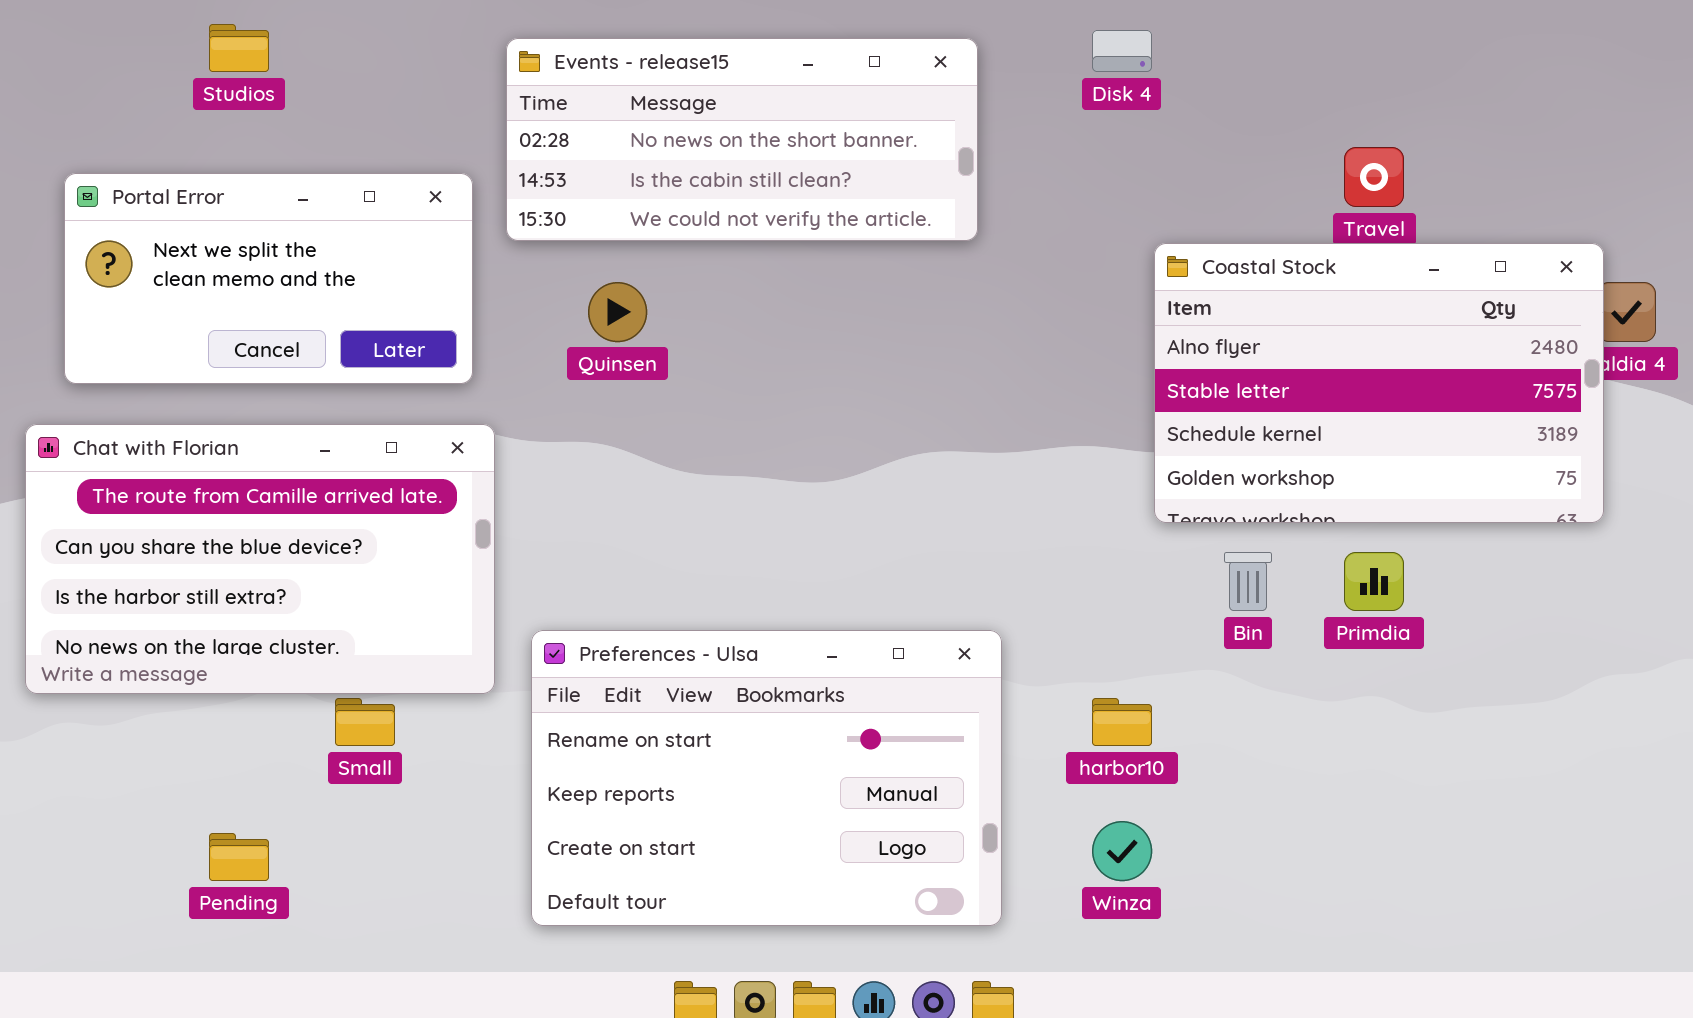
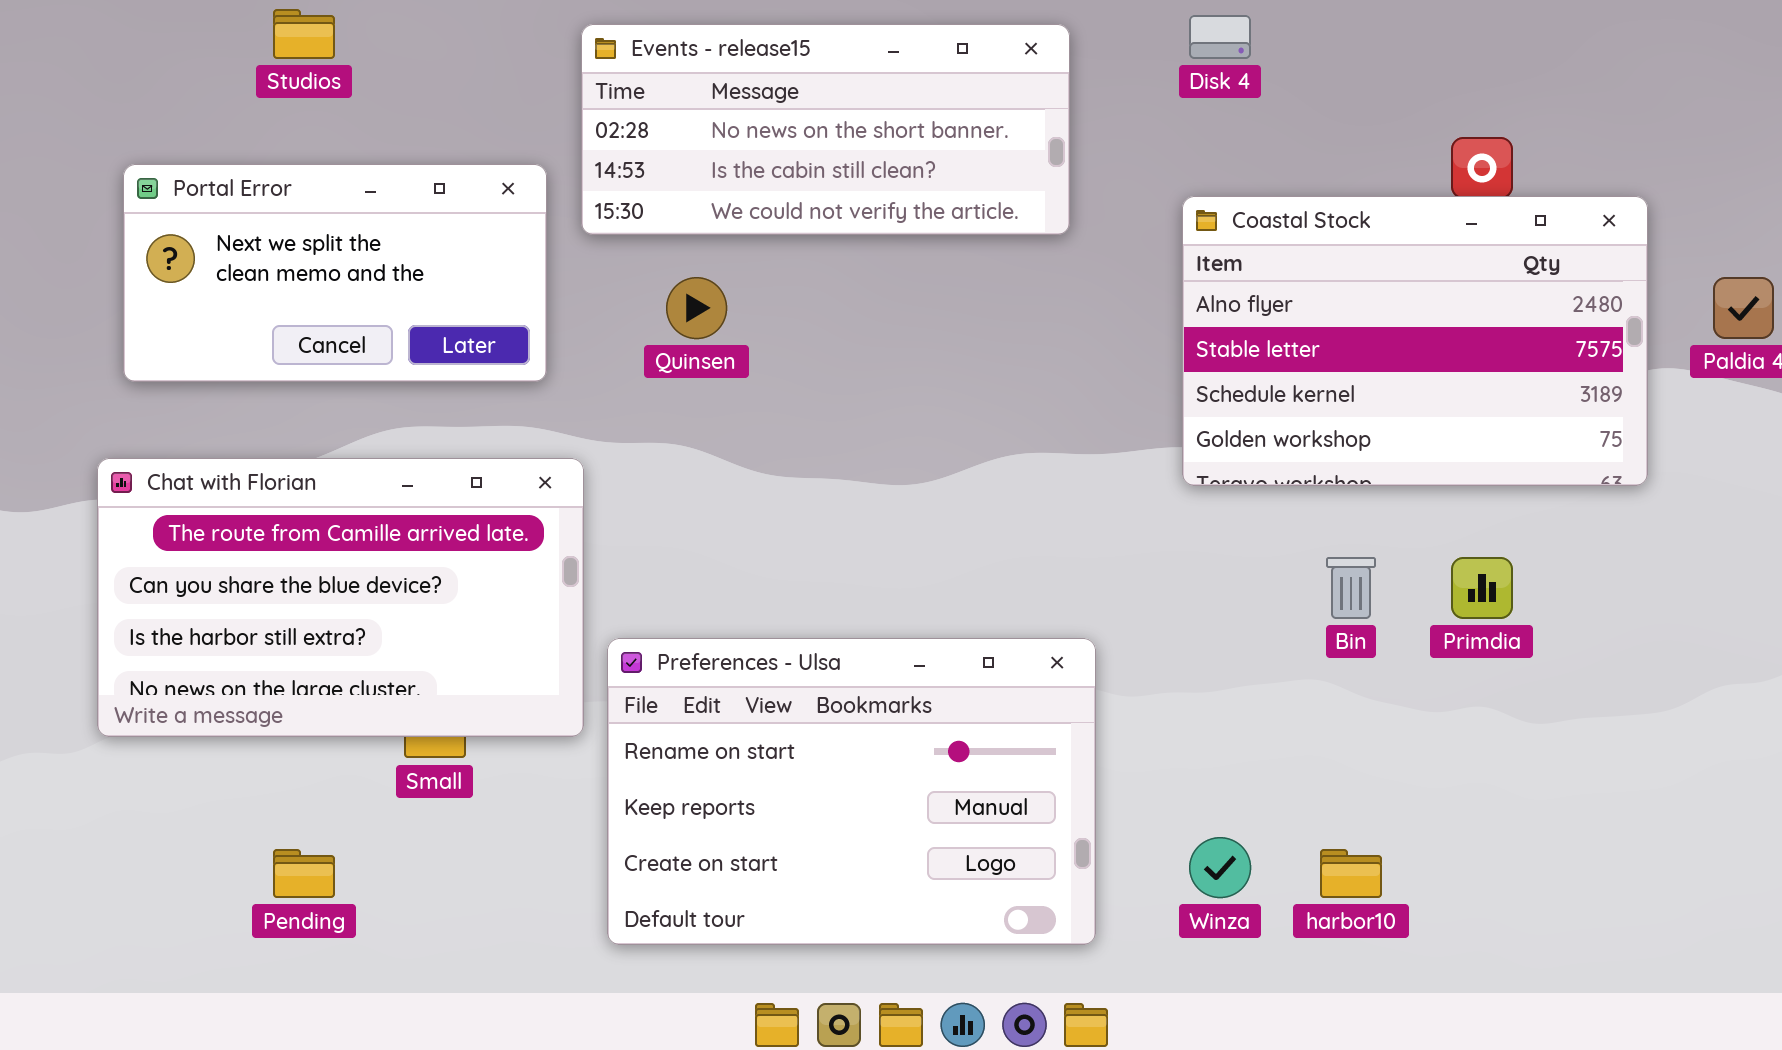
Coastal Stock: [1154,243,1604,523] -> [1182,196,1648,486], moved
Chat with Florian: [25,424,495,694] -> [97,458,584,737], moved
harbor10: [1092,698,1152,746] -> [1320,849,1382,898], moved

